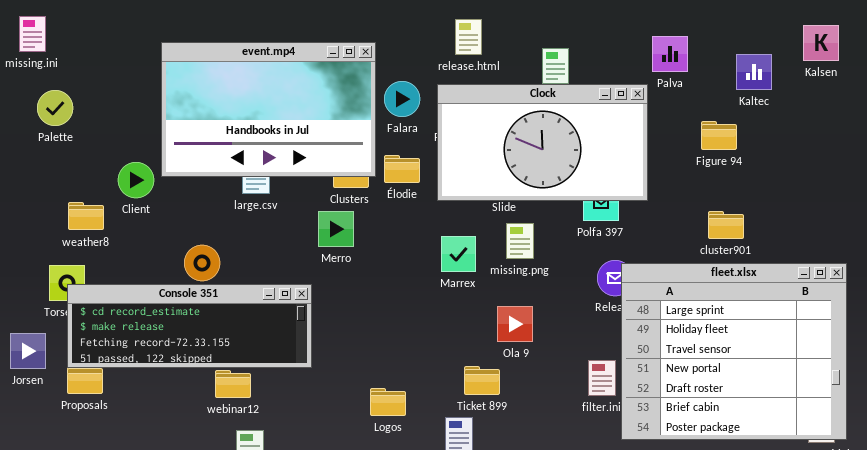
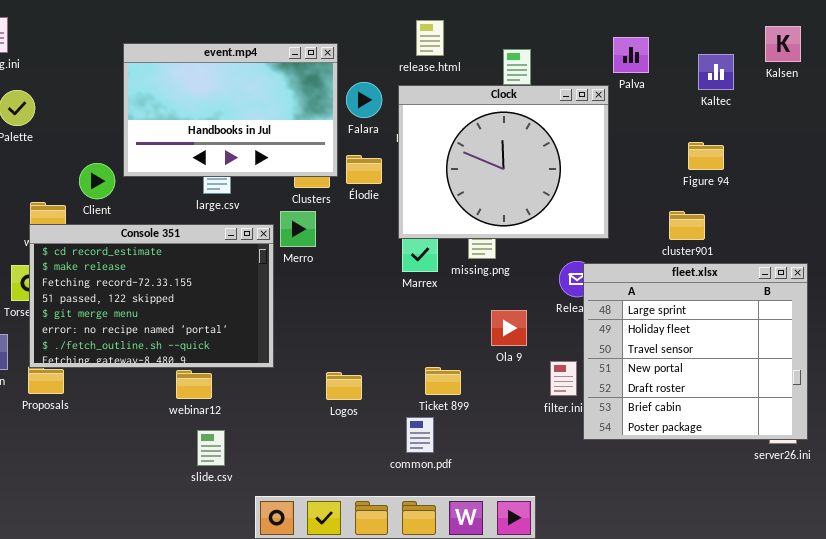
Clock: [437,84,648,201] -> [398,85,609,239], resized
Figure 94: [701,121,737,150] -> [688,142,724,170], moved
Console 351: [67,284,312,368] -> [29,224,274,368], resized
Ola 9: [497,306,533,342] -> [491,310,527,346], moved
Logos: [370,388,406,416] -> [326,372,362,400], moved

